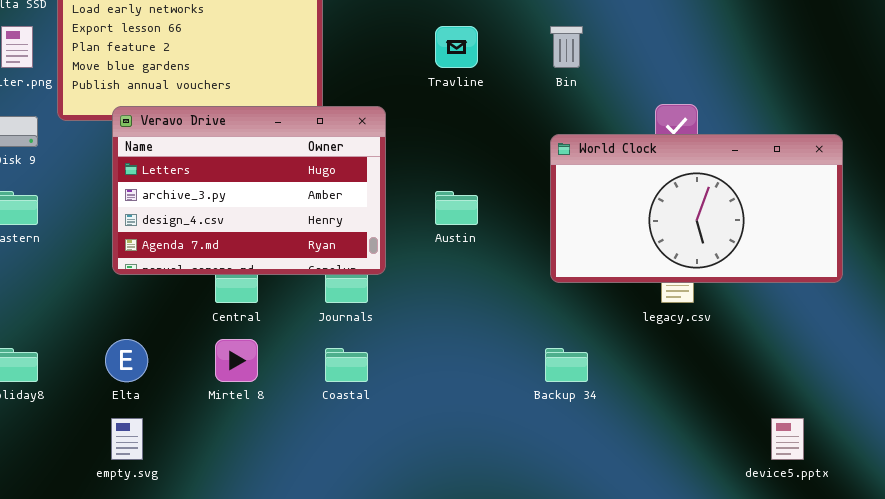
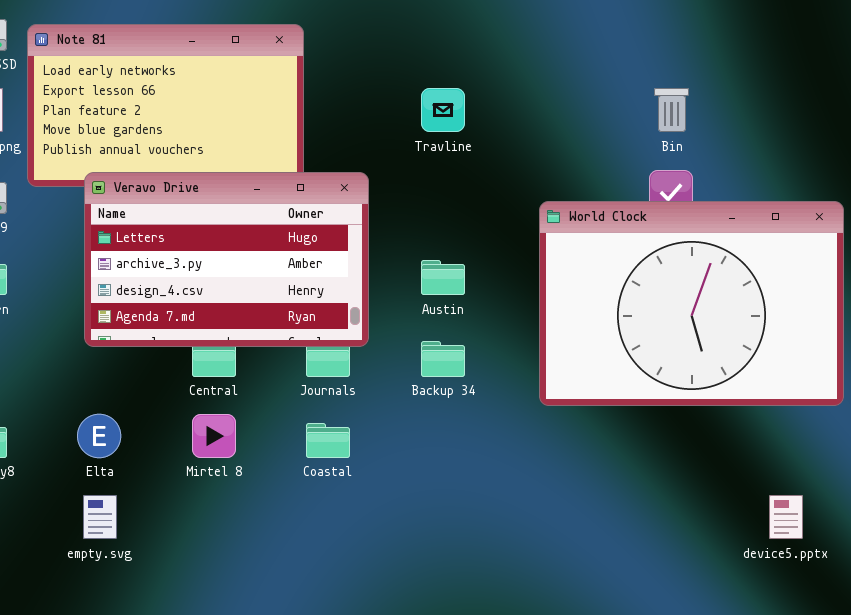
Bin: [550,26,583,68] -> [654,88,689,132], moved
World Clock: [550,134,843,283] -> [539,201,844,406], resized
Backup 34: [545,348,588,382] -> [421,341,465,377], moved

